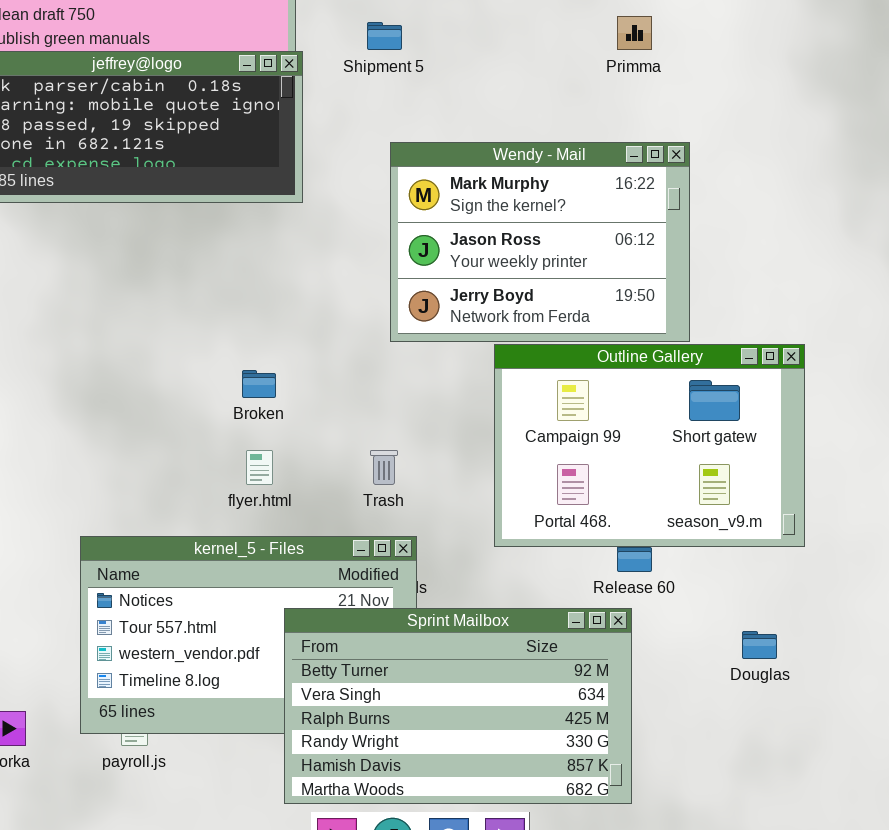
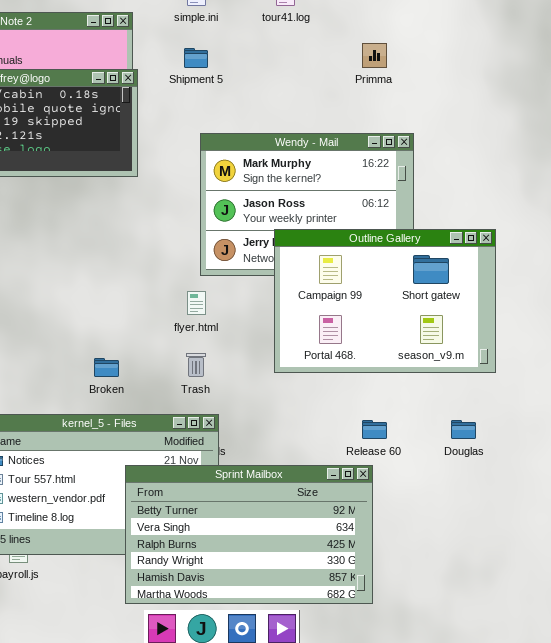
Outline Gallery: [494,344,805,547] -> [274,229,496,373], moved
Broken: [242,370,276,398] -> [94,358,119,377], moved
flyer.html: [246,450,273,485] -> [187,291,206,315], moved
Douglas: [742,631,777,659] -> [451,420,476,439], moved

